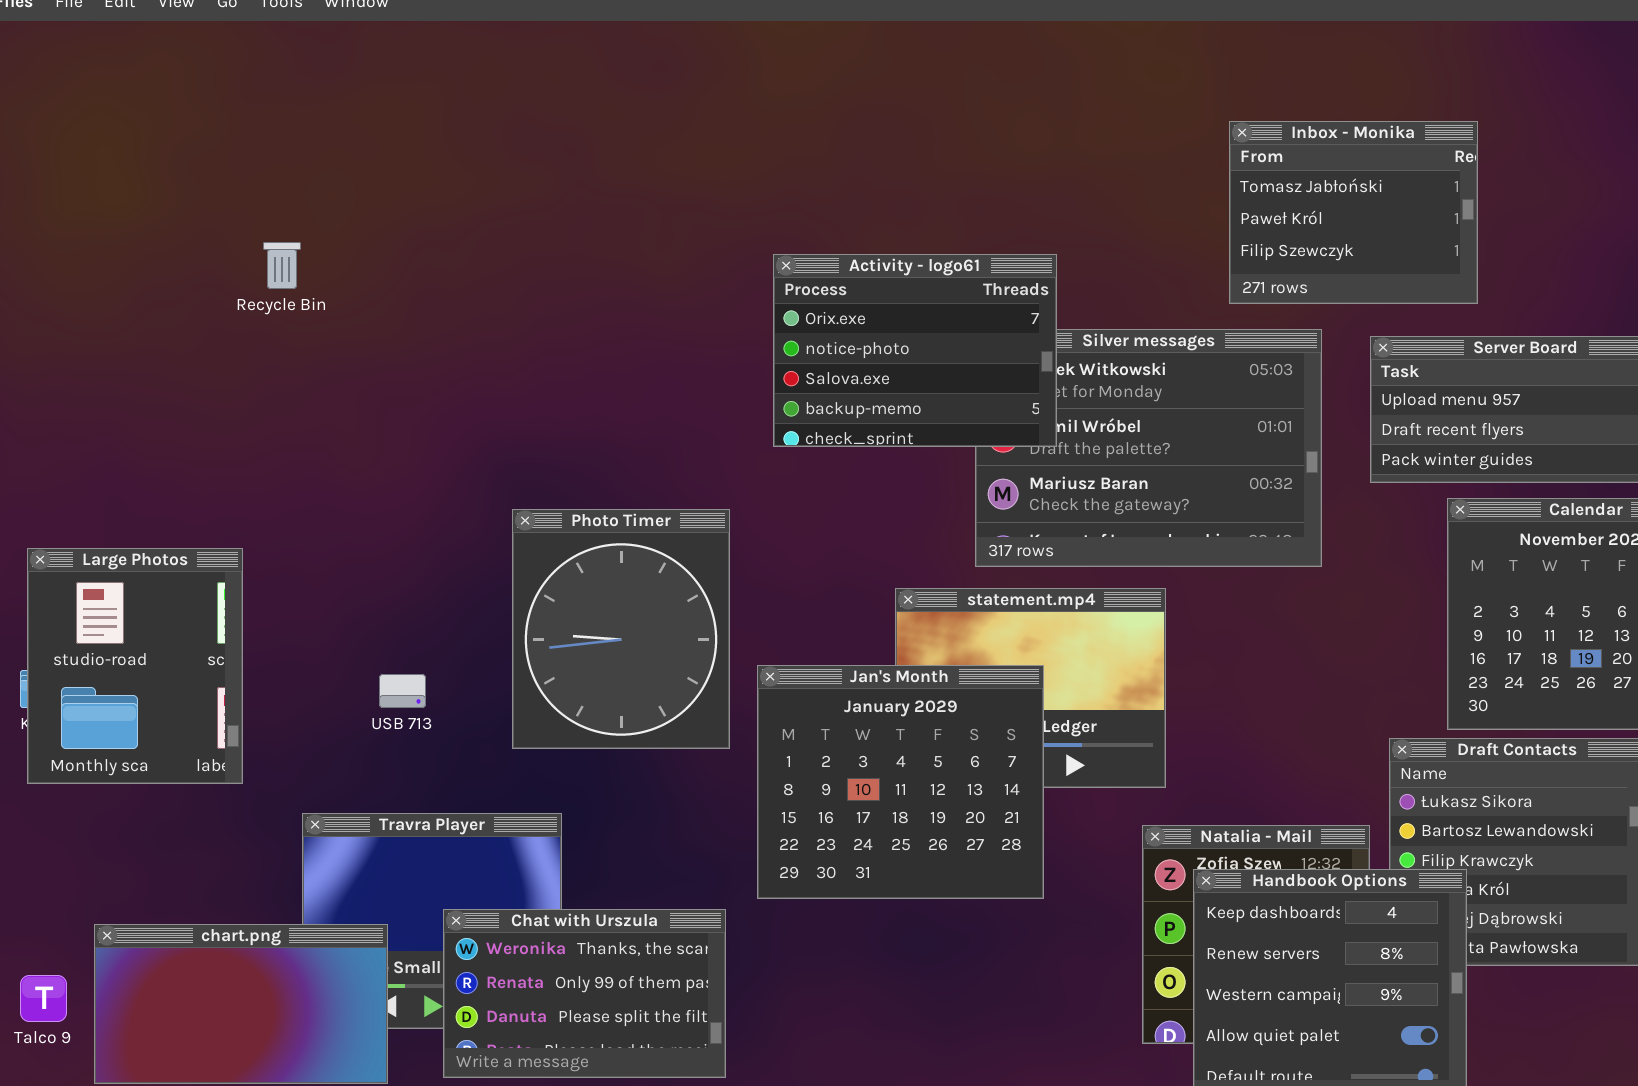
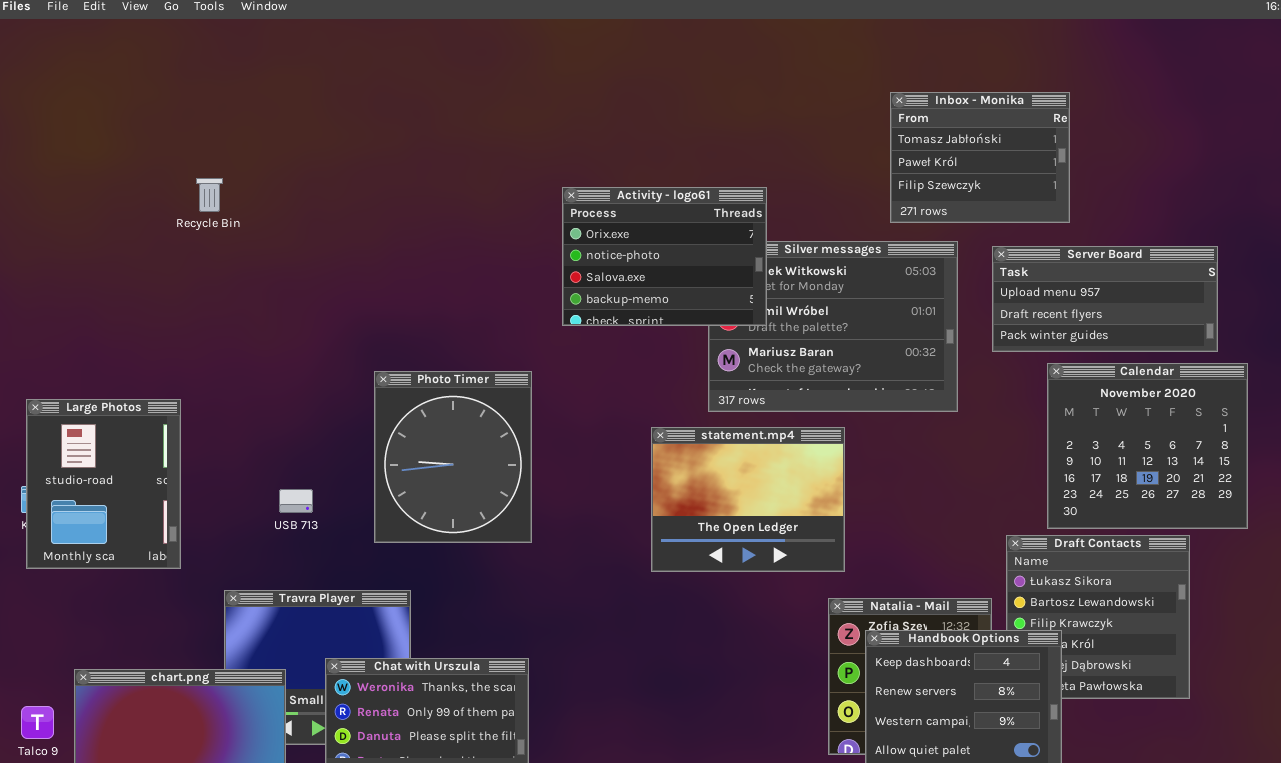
Jan's Month: [757,665,1044,899] -> none, closed

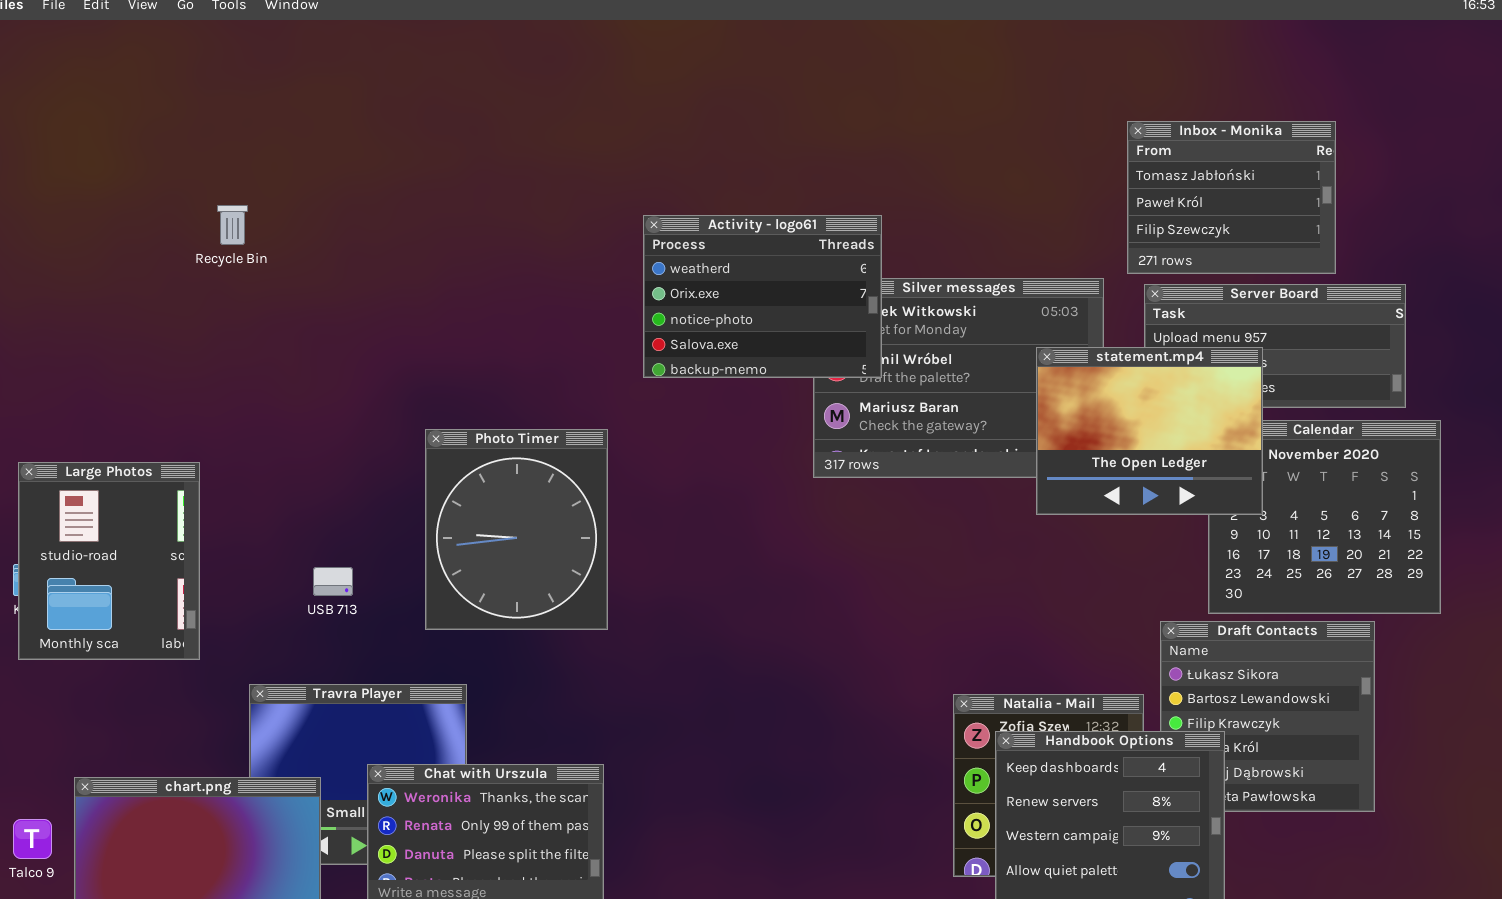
Inbox - Monika: [890,92,1070,223] -> [1127,121,1336,274], moved
Activity - logo61: [562,187,767,326] -> [643,215,882,378], scrolled up 1 row
statement.mp4: [651,427,845,572] -> [1036,347,1263,515], moved

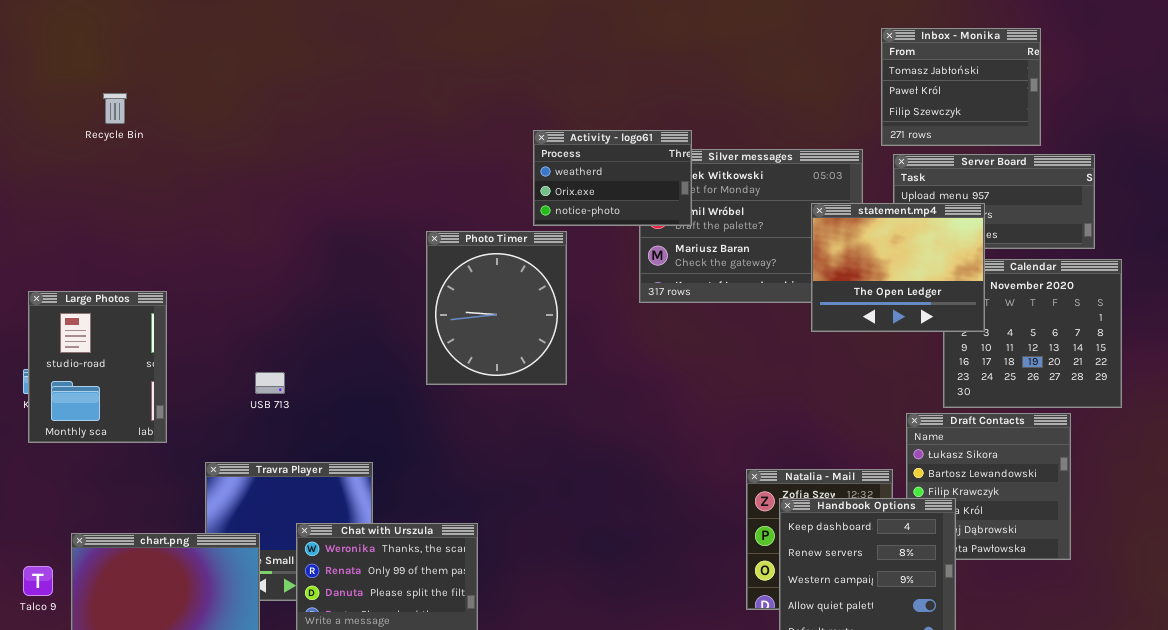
Recycle Bin: [217,205,248,245] -> [103,93,127,124], moved
Activity - logo61: [643,215,882,378] -> [533,130,692,226], resized
Photo Timer: [425,429,608,630] -> [426,231,567,385], moved

